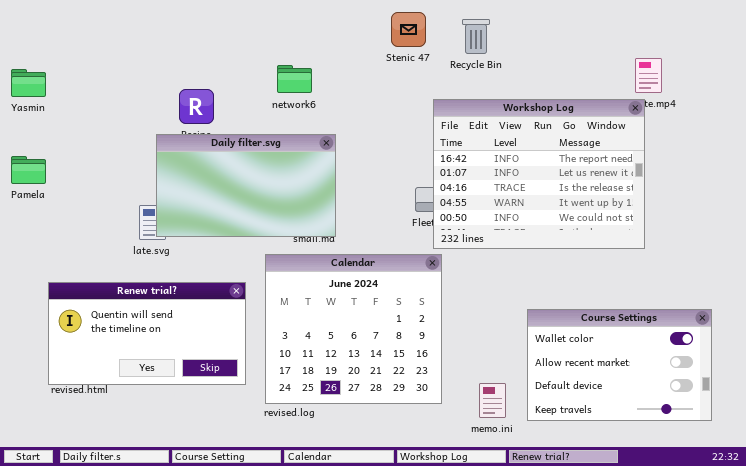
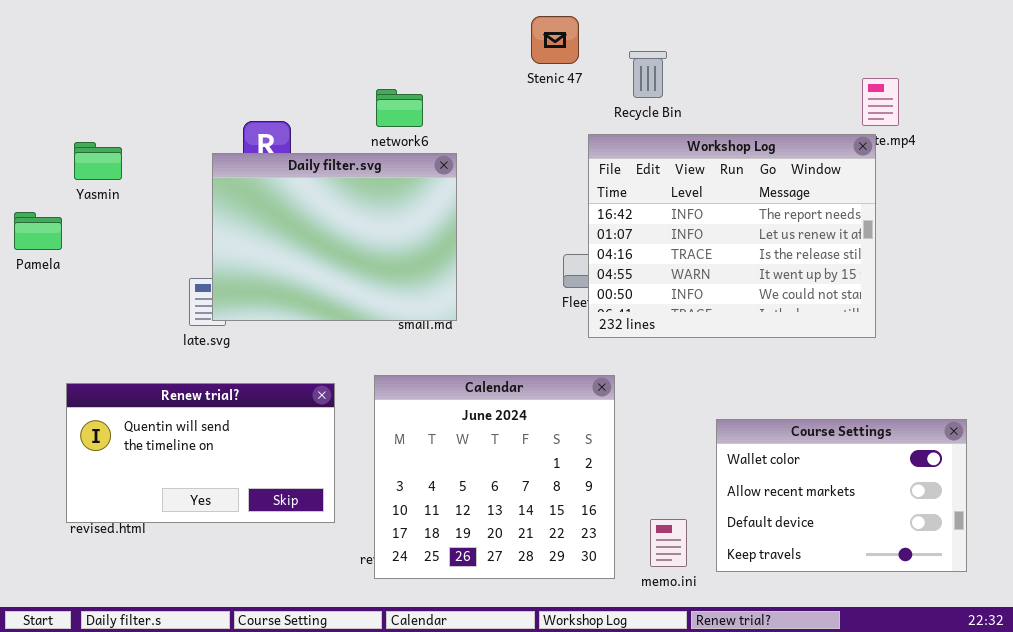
Recycle Bin: [462,19,490,54] -> [629,51,667,98], moved
Yasmin: [11,69,46,97] -> [74,142,122,180], moved
Daily filter.svg: [156,134,336,237] -> [212,153,457,321], resized
Calendar: [265,254,442,404] -> [374,375,615,579], moved

